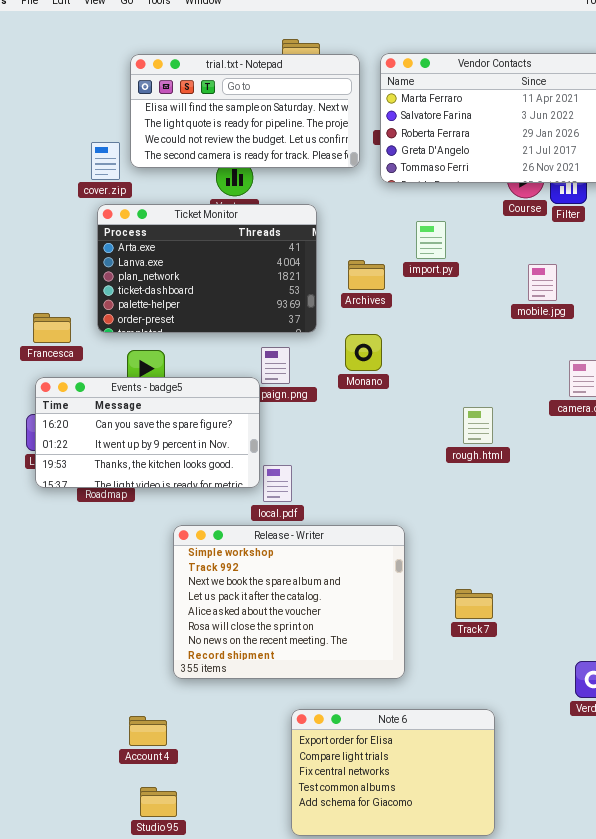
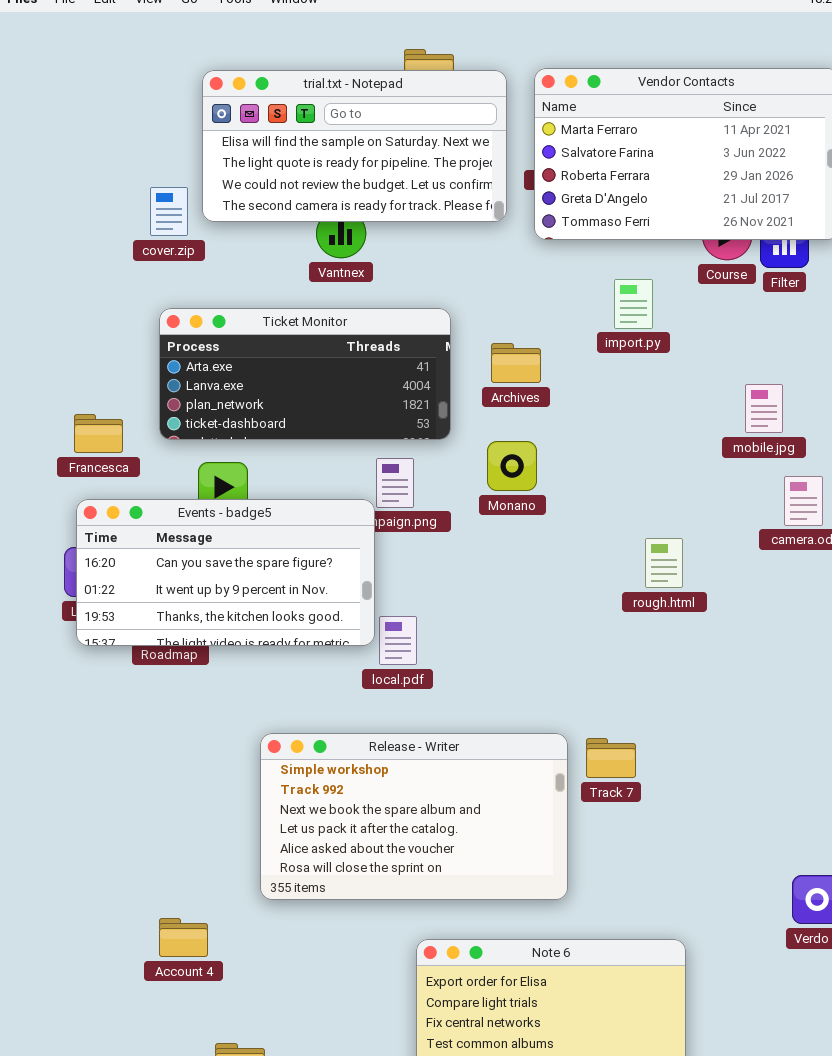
Ticket Monitor: [97,204,317,333] -> [159,308,451,440], resized
import.py: [416,221,446,259] -> [614,279,653,329], moved
mobile.jpg: [528,264,557,301] -> [745,384,783,433], moved
Release - Writer: [173,525,405,679] -> [260,733,568,900], resized
Track 7: [455,589,493,619] -> [586,738,636,778], moved
Account 4: [129,716,167,746] -> [159,918,208,957], moved

